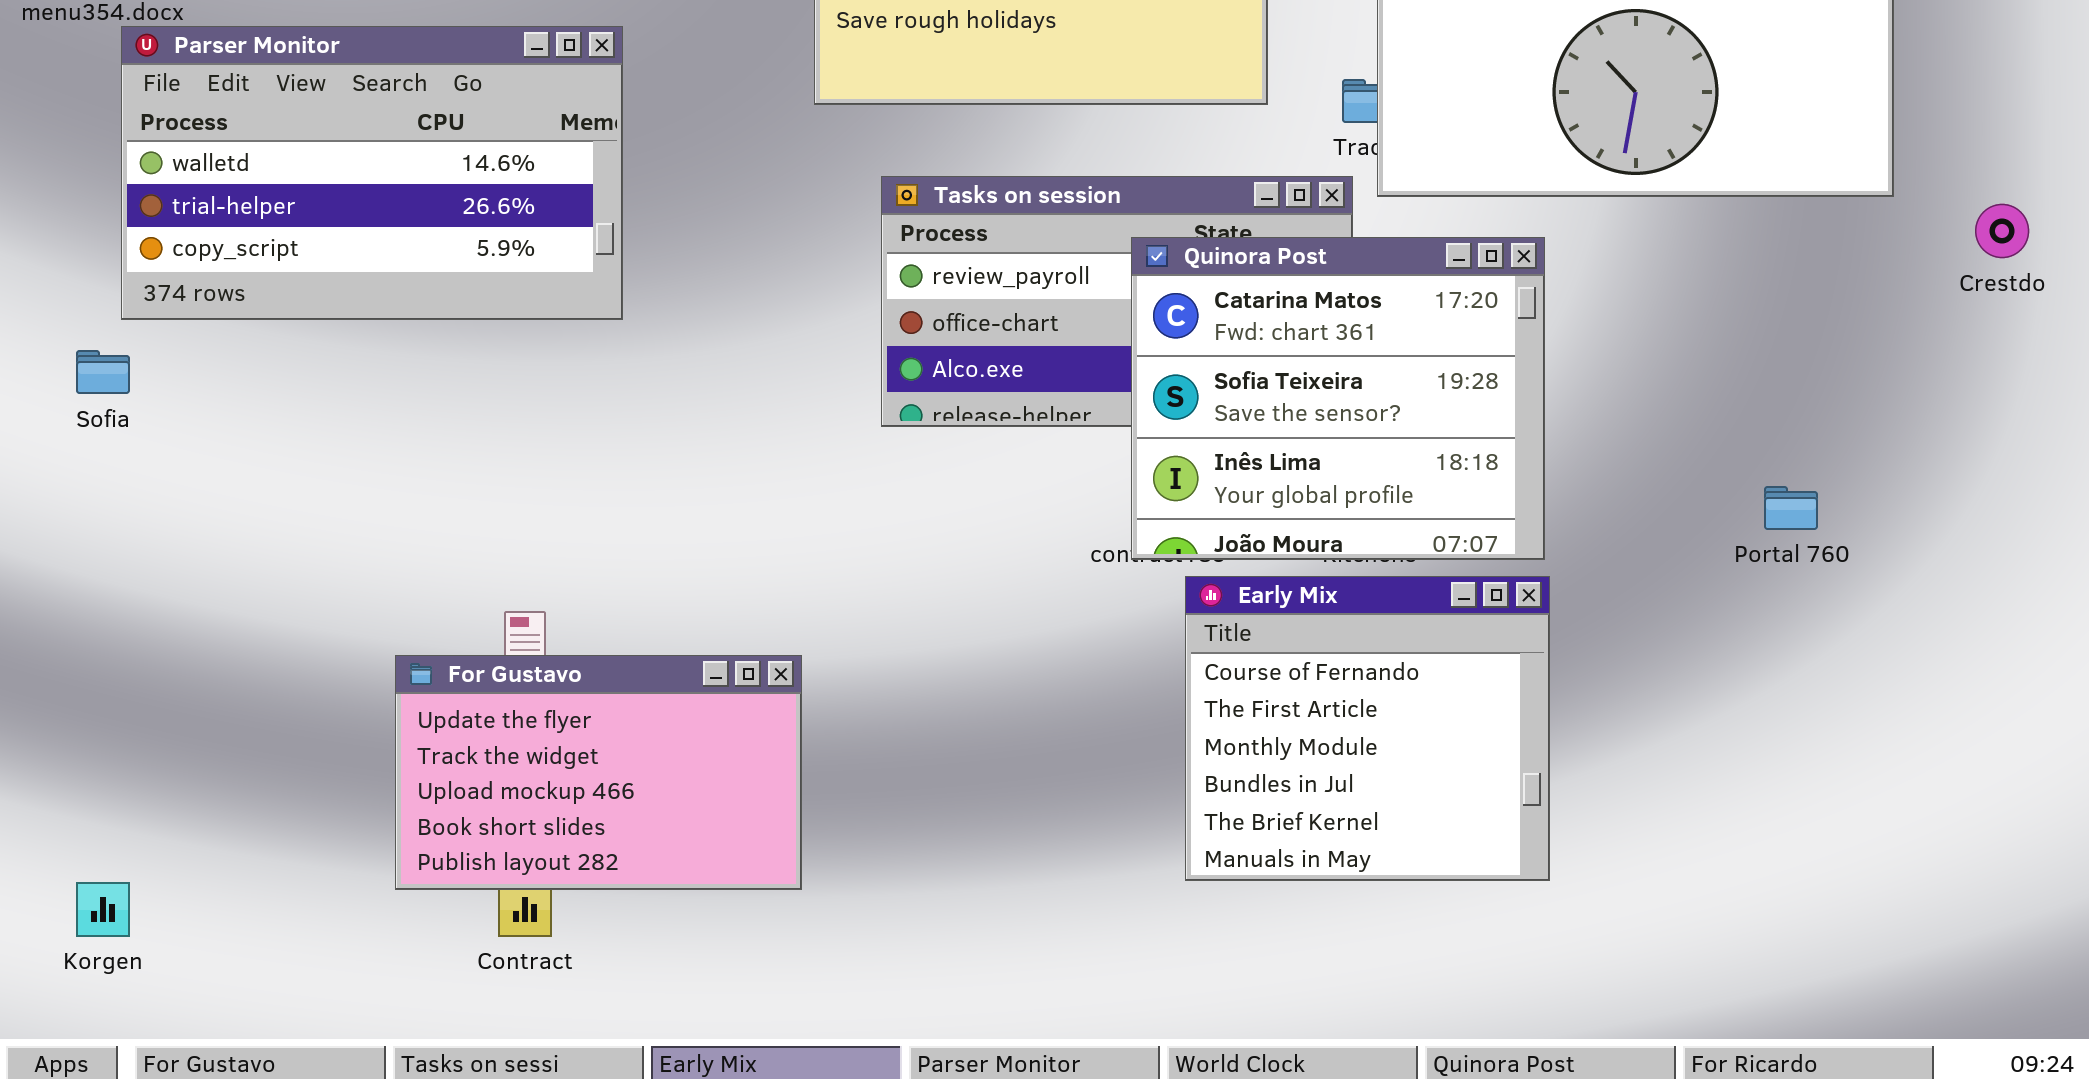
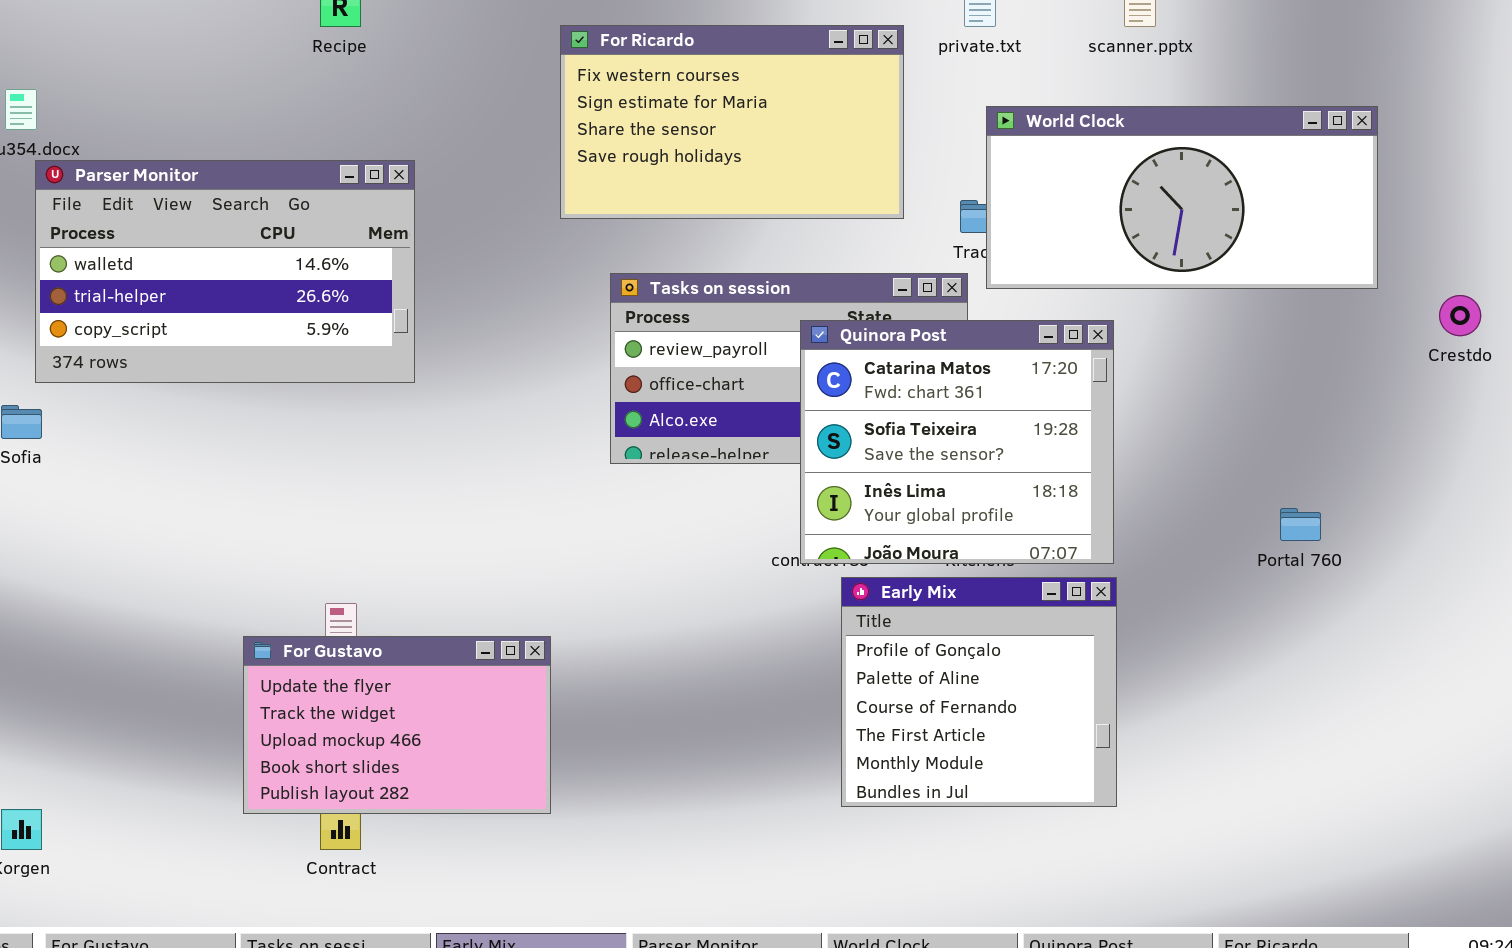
Early Mix: [1185,576,1550,881] -> [841,577,1117,807], scrolled up 2 rows

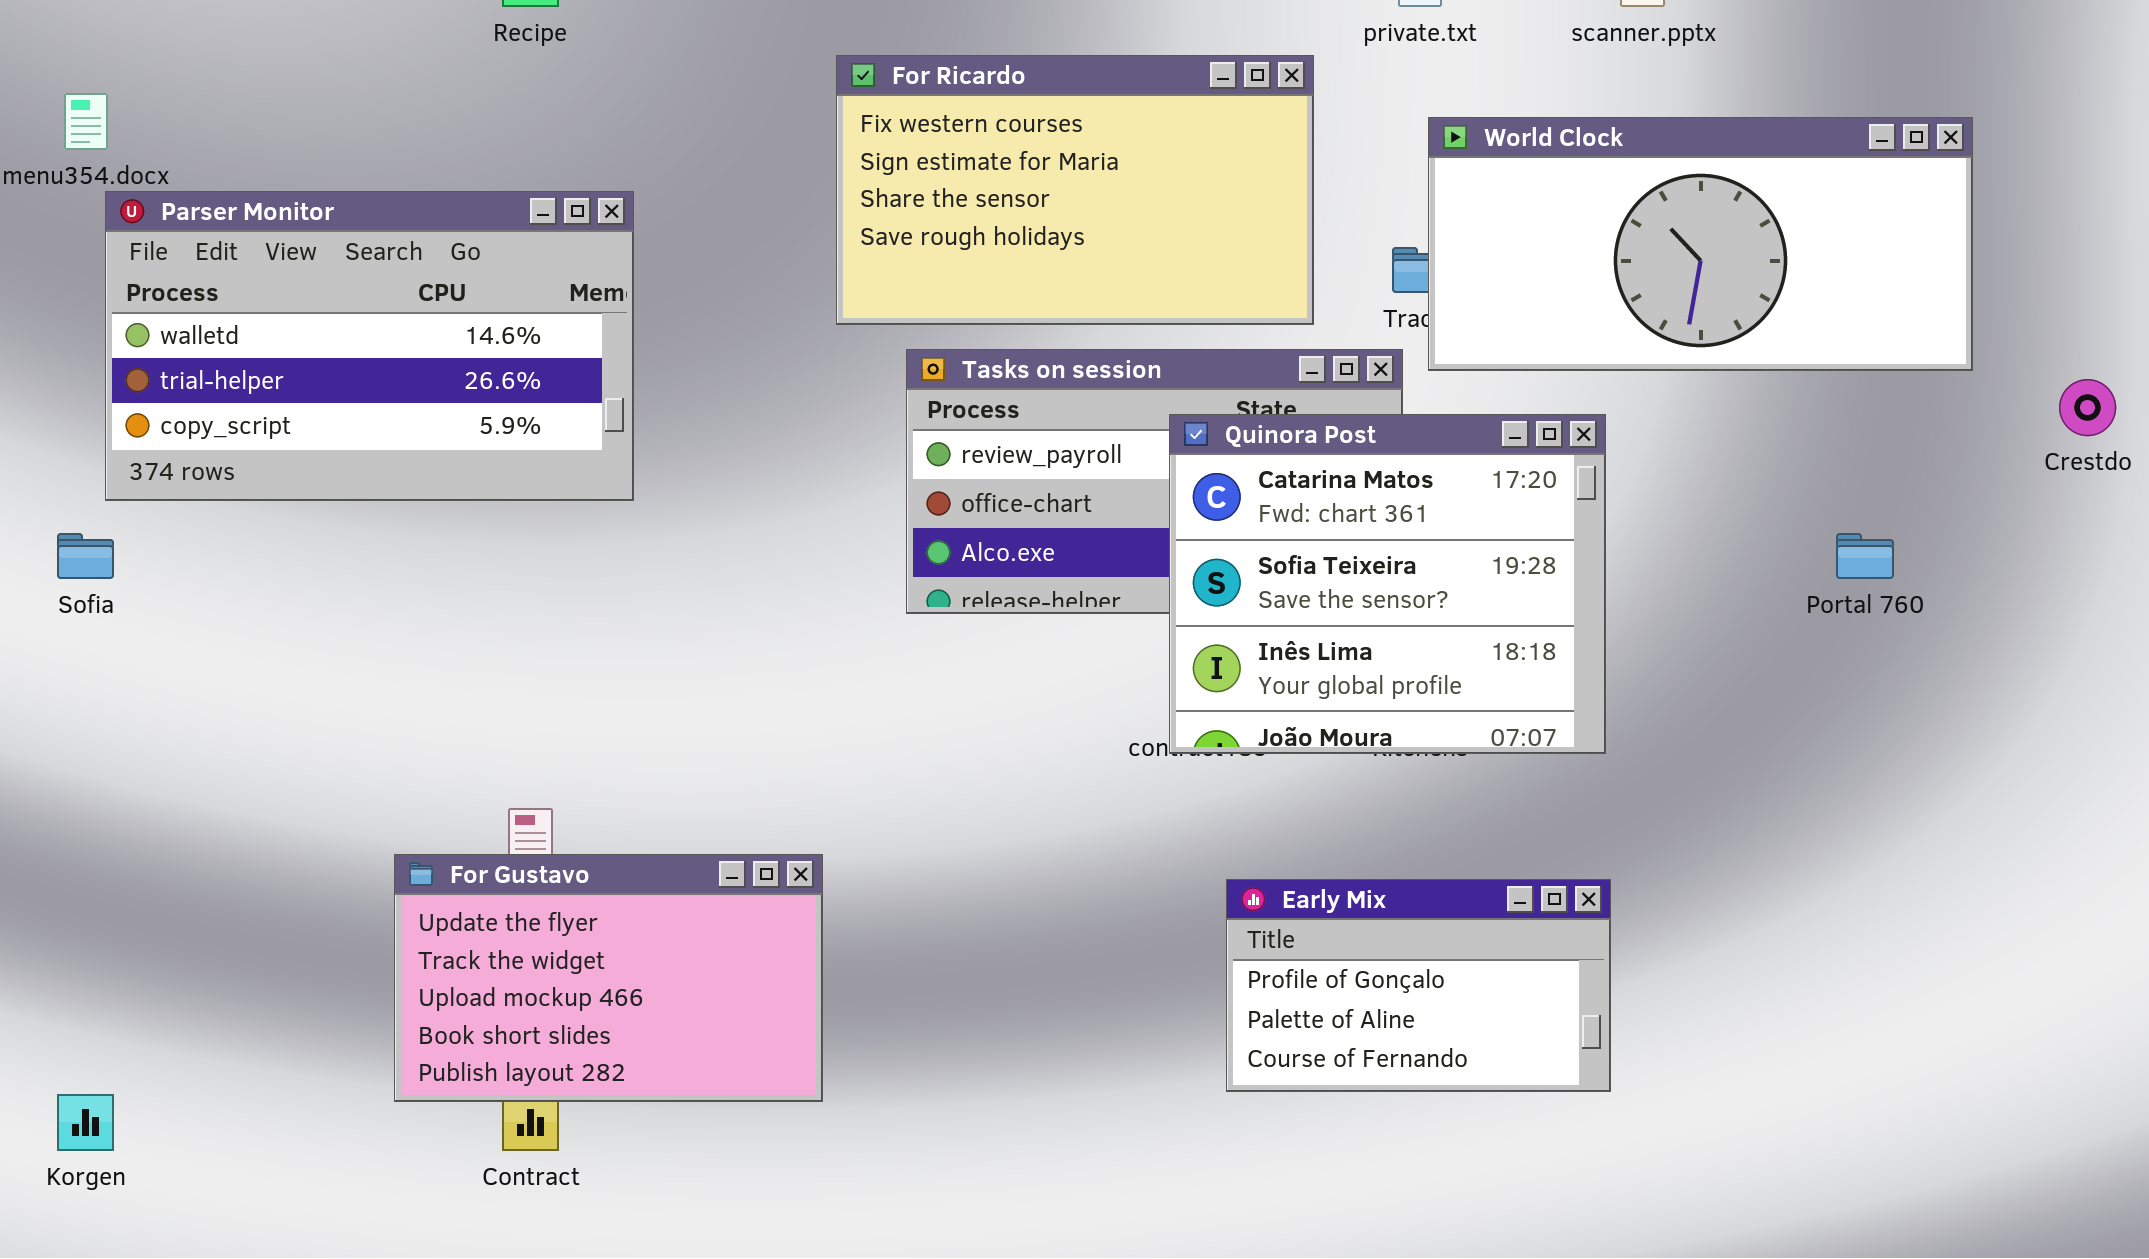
For Ricardo: [560,25,904,219] -> [836,55,1314,325], moved
Portal 760: [1280,508,1321,541] -> [1836,533,1894,579], moved
Early Mix: [841,577,1117,807] -> [1226,879,1611,1092], resized

